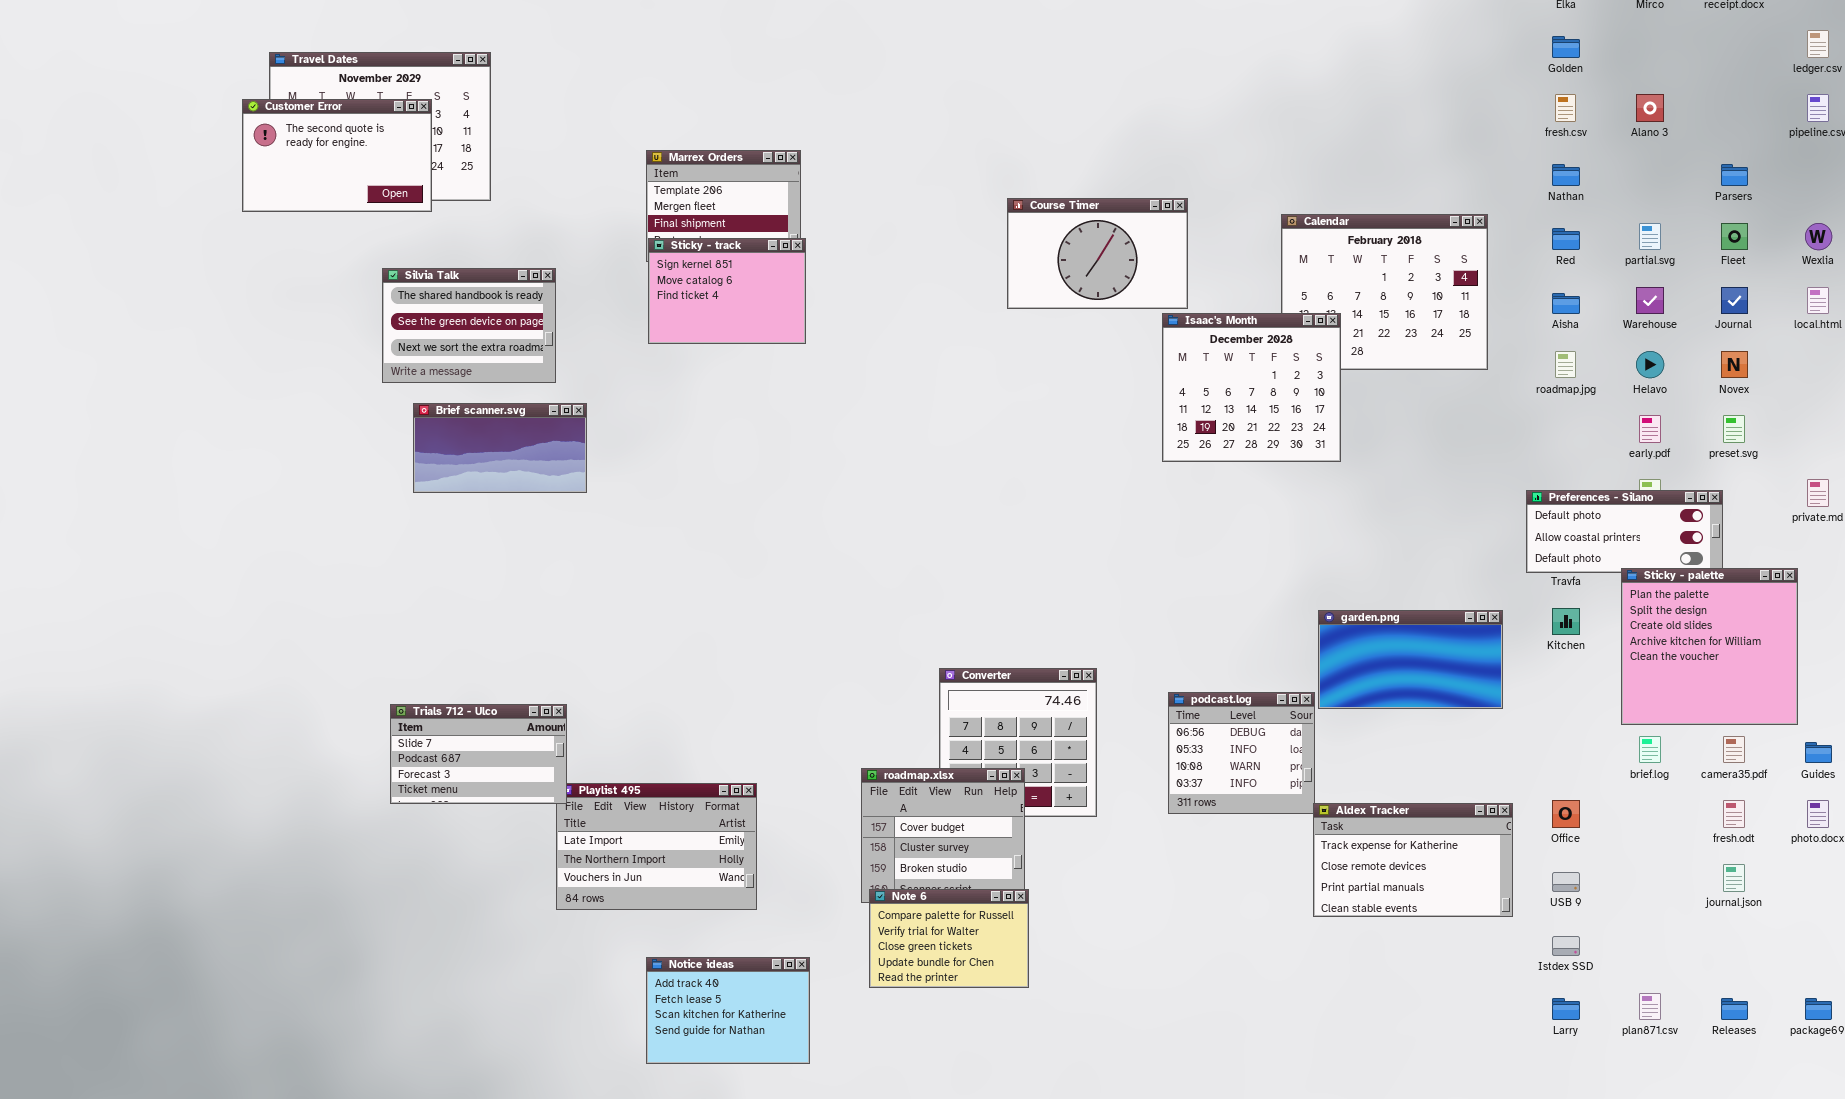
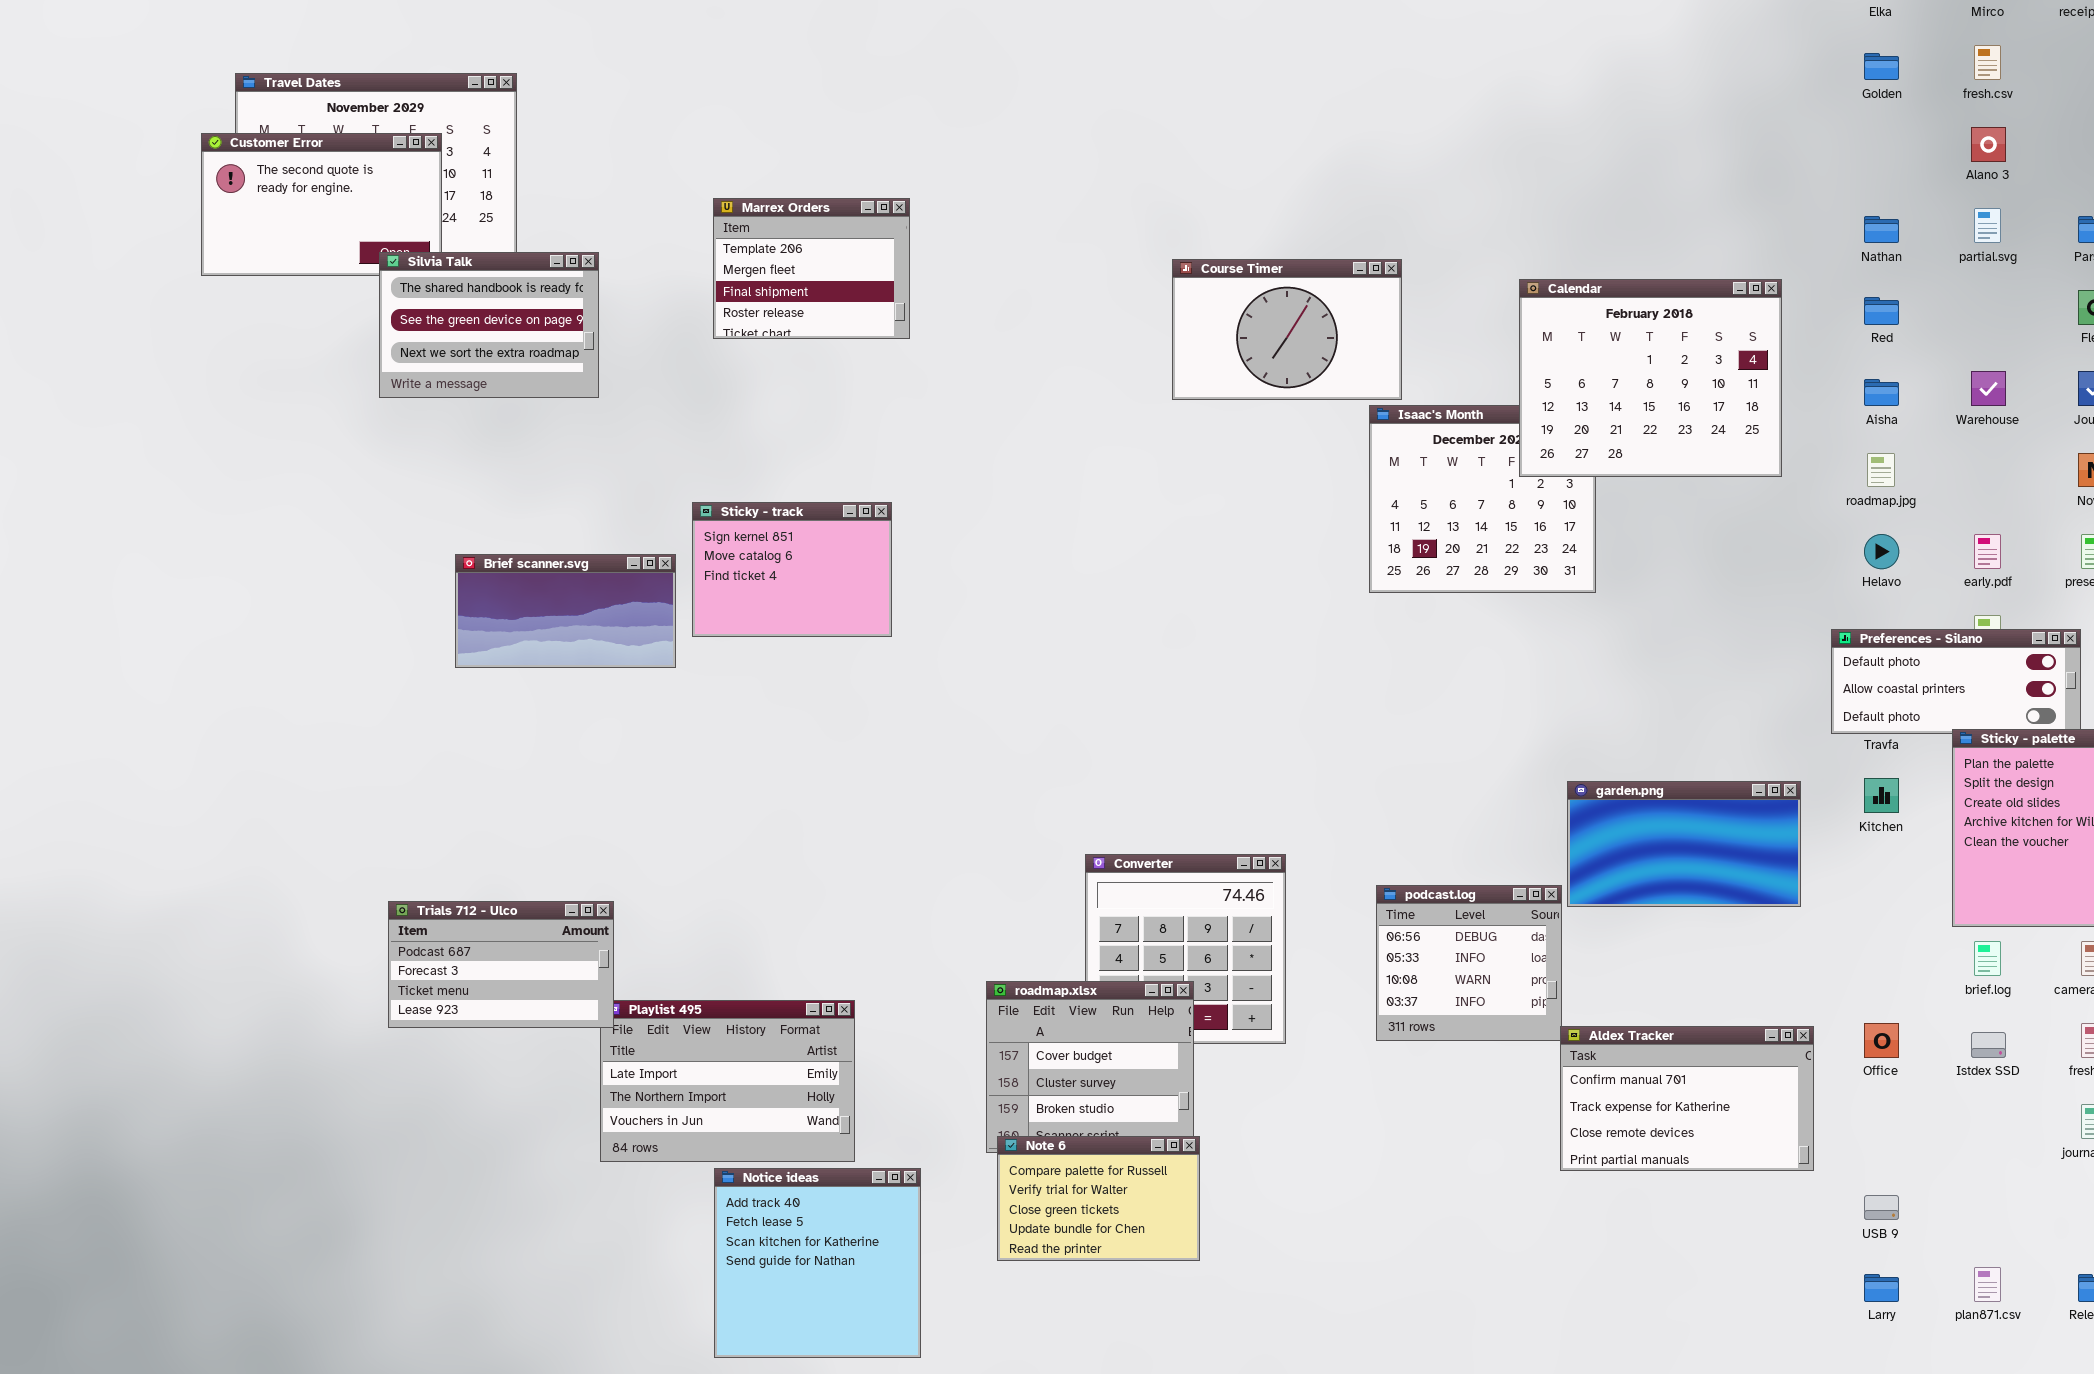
fresh.csv: [1555,94,1576,122] -> [1974,45,2001,80], moved
Calendar: [1281,214,1488,370] -> [1519,279,1782,477], raised
partial.svg: [1639,223,1661,250] -> [1974,208,2001,243], moved
Sticky - track: [648,238,806,344] -> [692,502,892,637], moved
Silvia Talk: [382,268,556,383] -> [379,252,599,398], moved
Helavo: [1636,351,1664,378] -> [1864,534,1899,569], moved
Brief scanner.svg: [413,403,587,493] -> [455,554,676,668], moved
Trials 712 - Ulco: [390,704,567,804] -> [388,901,614,1028], scrolled down 1 row
Aldex Tracker: [1313,803,1513,917] -> [1560,1026,1814,1171], scrolled up 1 row
USB 9: [1552,872,1580,892] -> [1864,1195,1899,1220], moved
Istdex SSD: [1552,936,1580,956] -> [1971,1032,2006,1058], moved
Notice ideas: [646,957,810,1064] -> [714,1168,921,1358], resized

